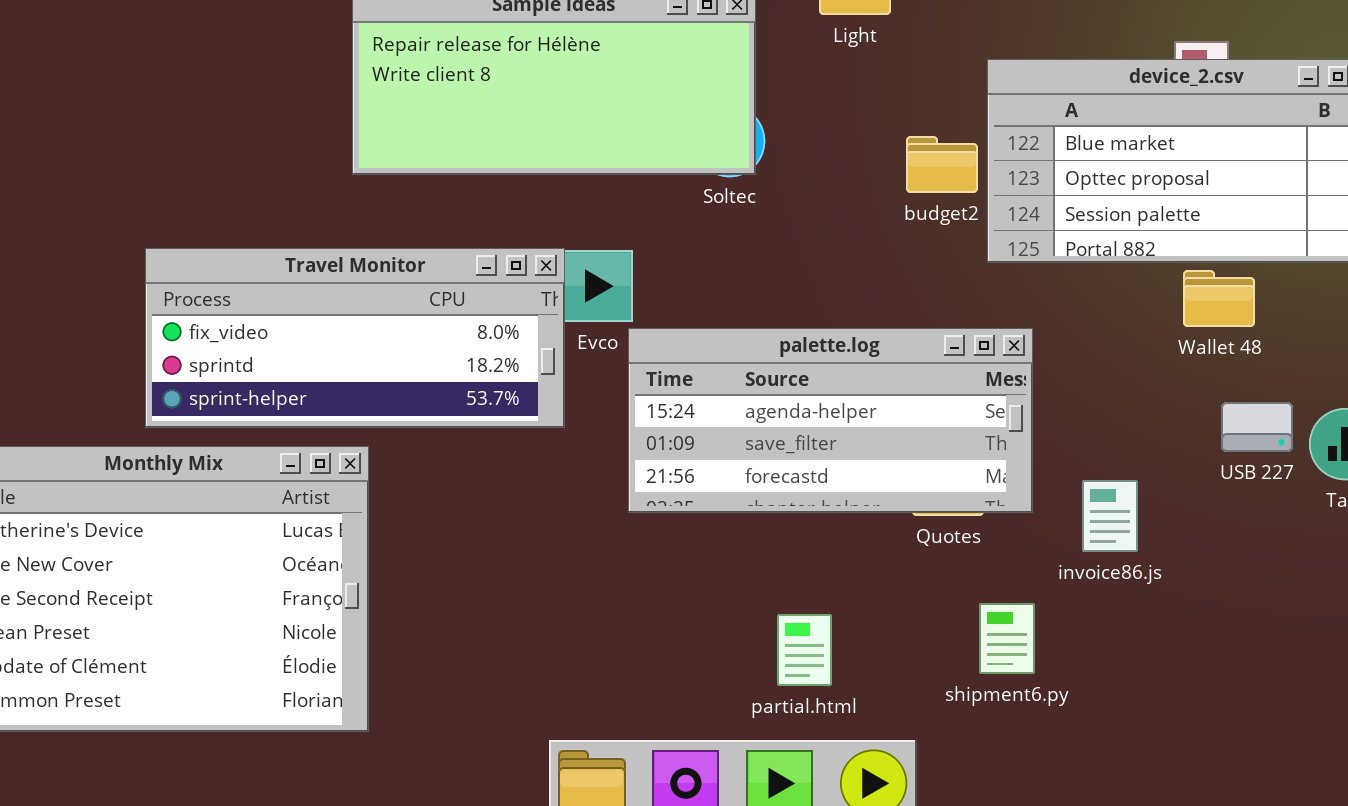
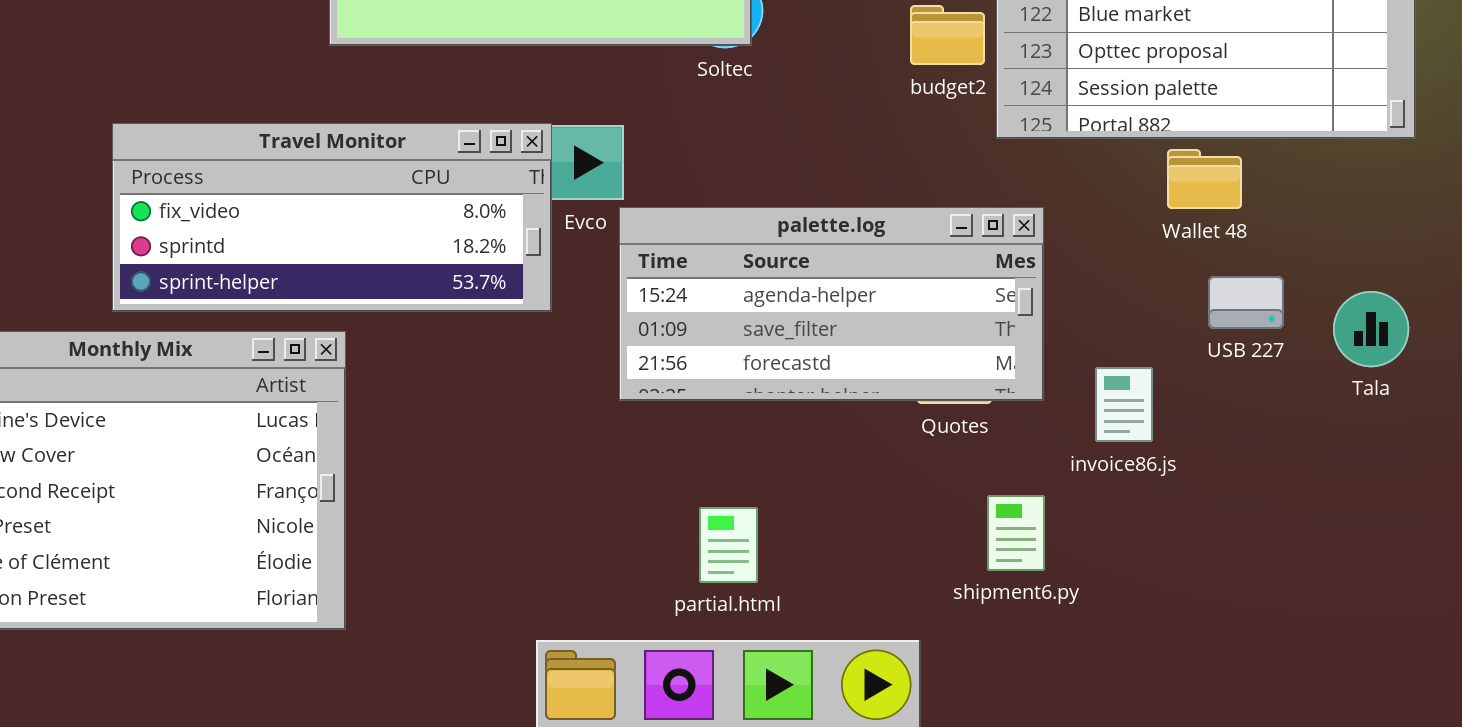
Wallet 48: [1183,270,1255,327] -> [1167,149,1242,209], moved
USB 227: [1221,402,1293,452] -> [1208,276,1284,329], moved
partial.html: [777,614,832,686] -> [699,507,758,583], moved

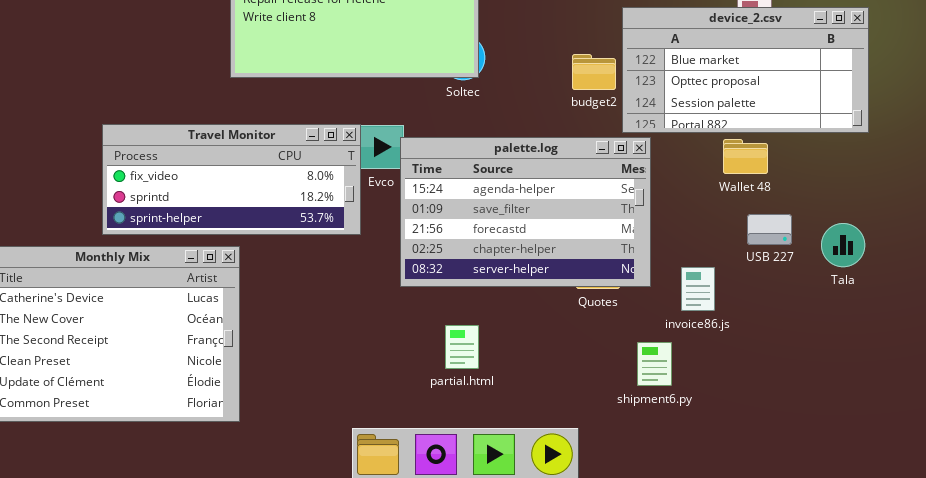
palette.log: [619,207,1044,401] -> [400,137,651,287], resized
shipment6.py: [987,495,1045,571] -> [637,342,672,386], moved
partial.html: [699,507,758,583] -> [445,325,479,369], moved

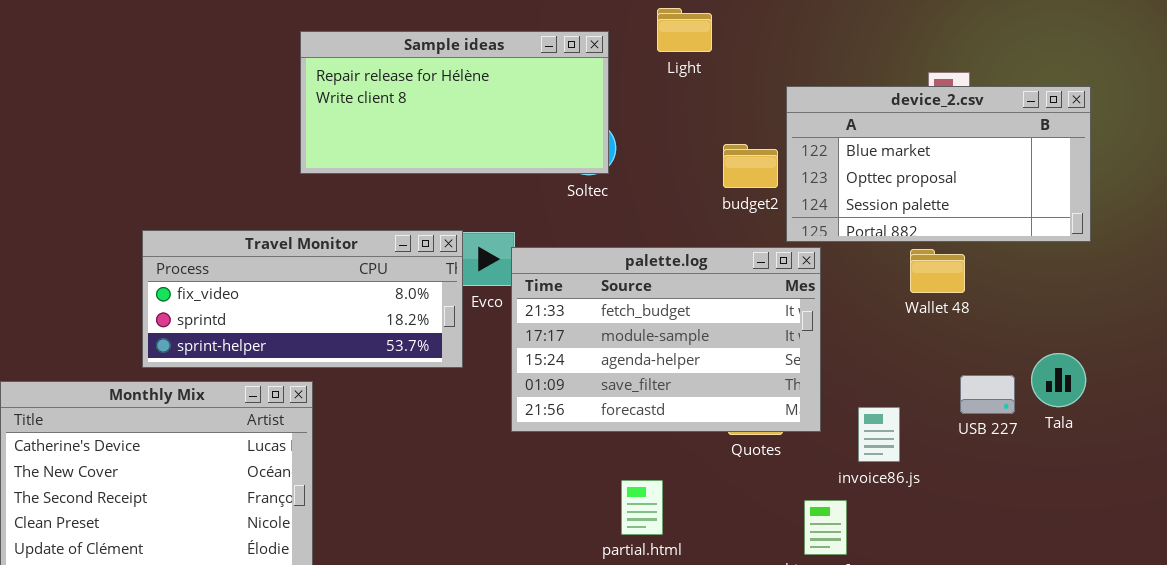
palette.log: [400,137,651,287] -> [511,247,821,432], scrolled up 2 rows
USB 227: [747,214,792,245] -> [960,375,1015,414], moved
partial.html: [445,325,479,369] -> [621,480,663,535], moved

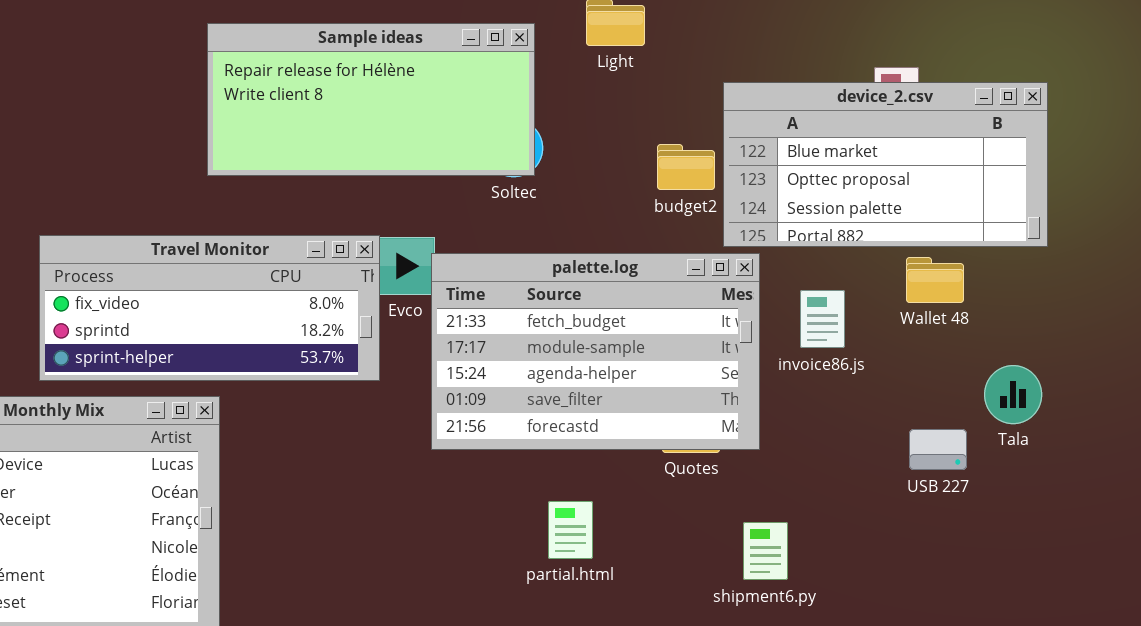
Wallet 48: [910,249,965,293] -> [906,257,964,303], moved
USB 227: [960,375,1015,414] -> [909,429,967,470], moved
invoice86.js: [858,407,900,462] -> [800,290,845,348], moved

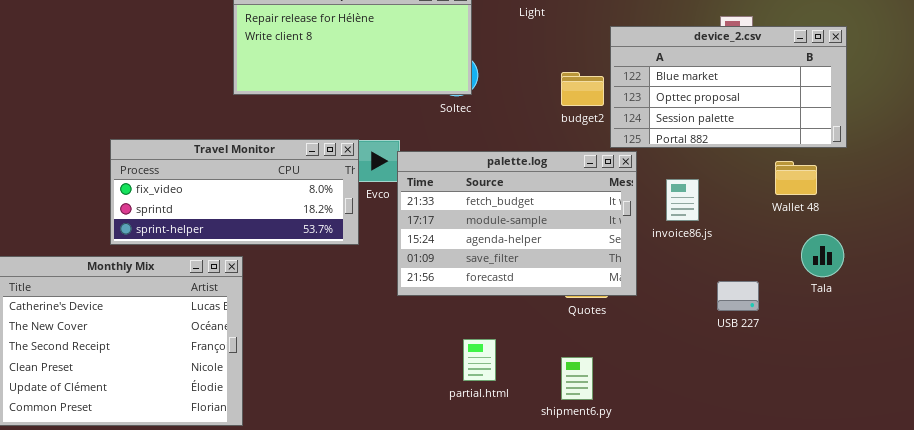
Wallet 48: [906,257,964,303] -> [775,161,817,195], moved
USB 227: [909,429,967,470] -> [717,281,759,311], moved
partial.html: [548,501,593,559] -> [463,339,496,381], moved
shipment6.py: [743,522,788,580] -> [561,357,593,400], moved

